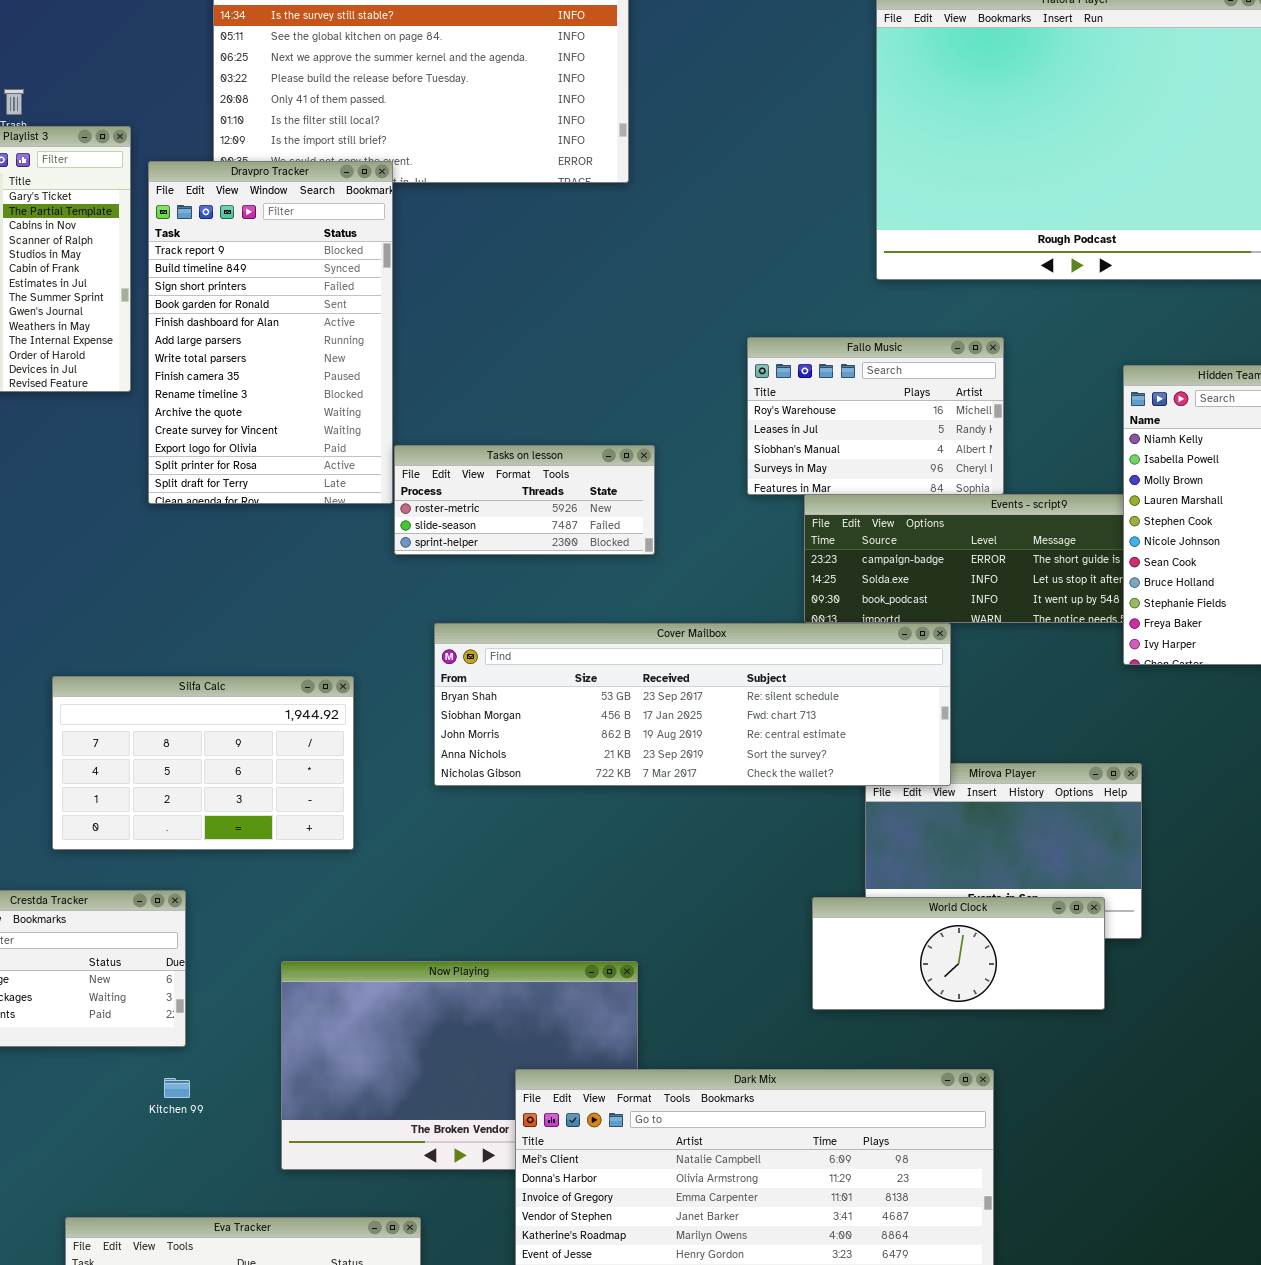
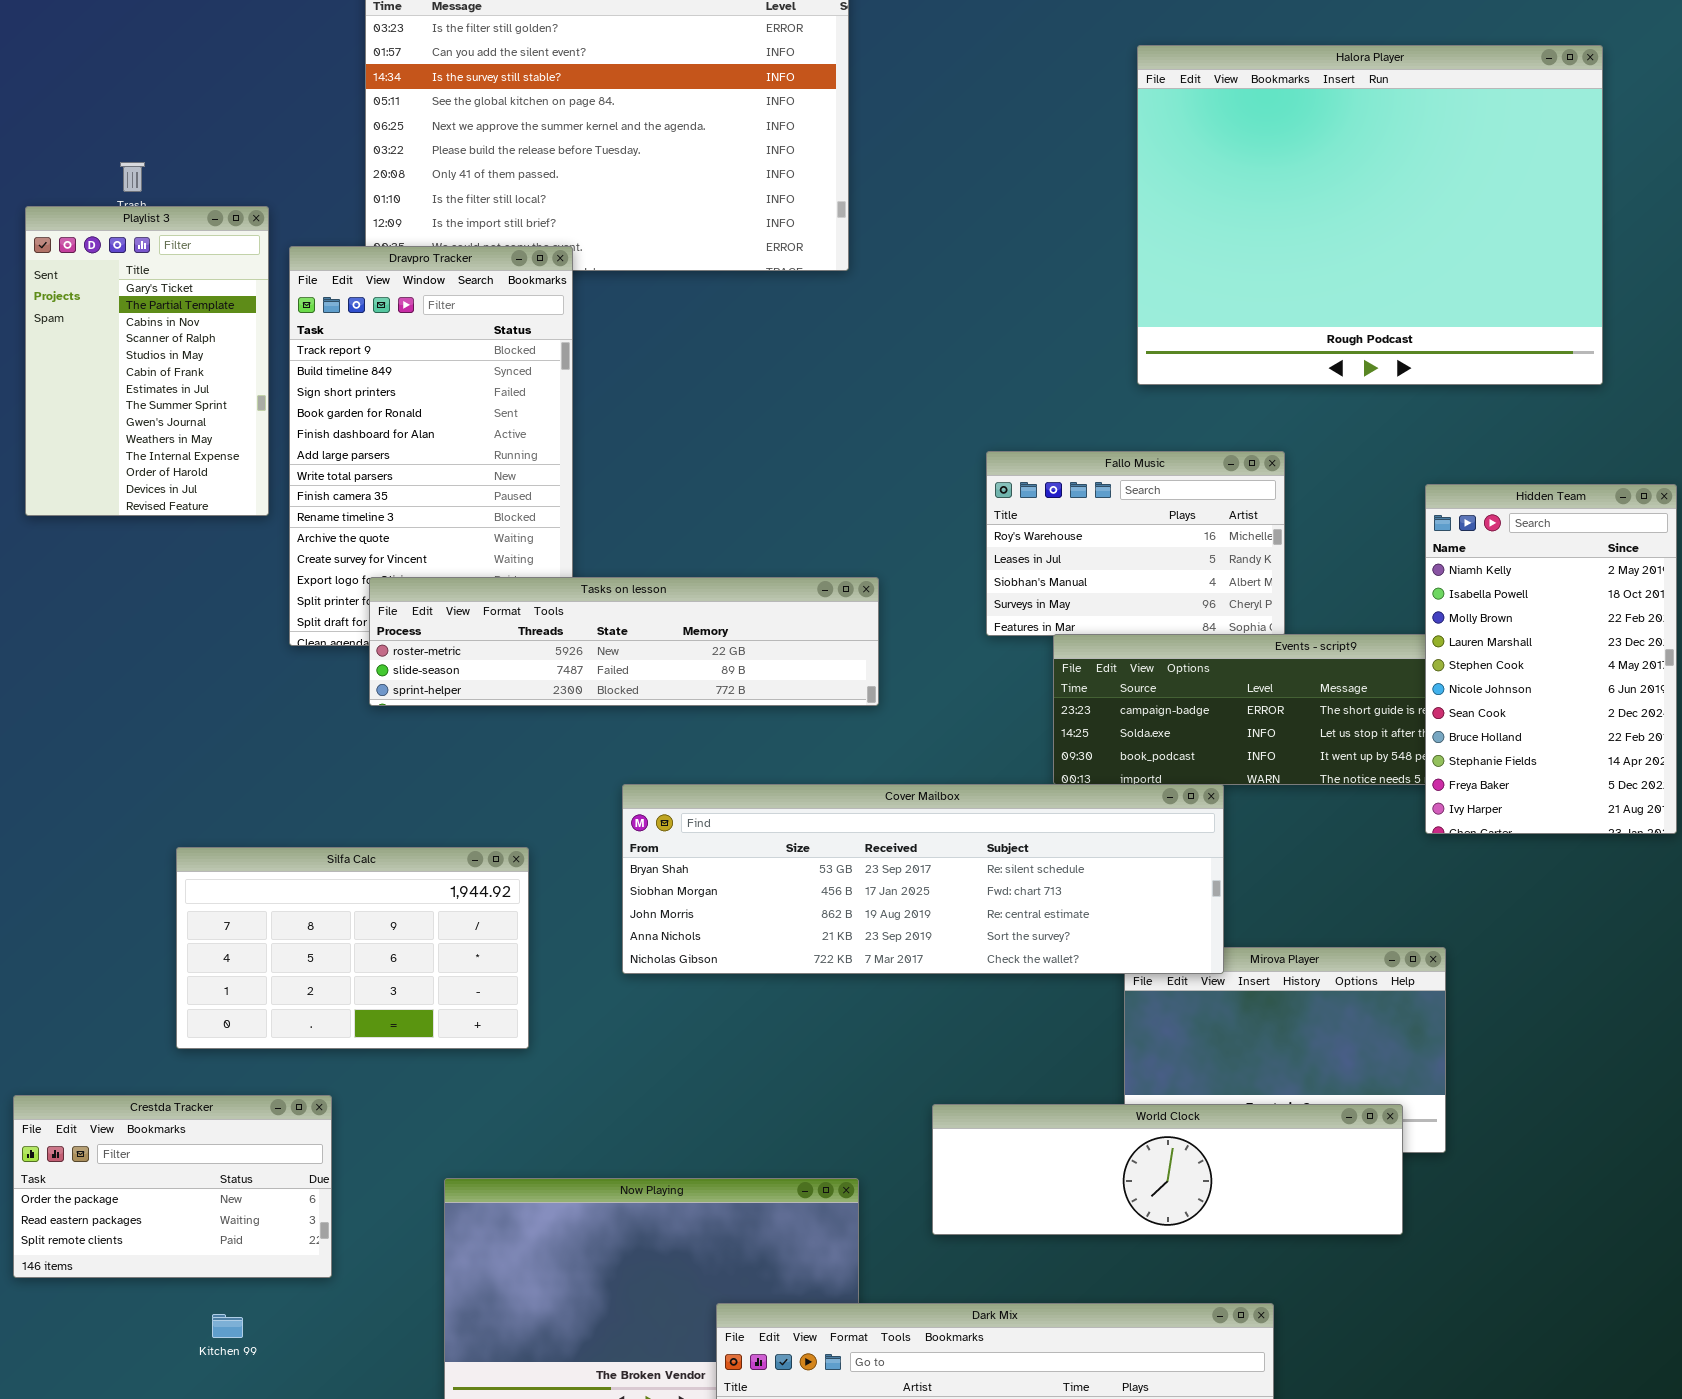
Tasks on lesson: [394,445,655,555] -> [369,577,879,706], resized
World Clock: [812,897,1105,1010] -> [932,1104,1403,1235], resized
Kitchen 99: [164,1078,190,1098] -> [212,1314,243,1338], moved

